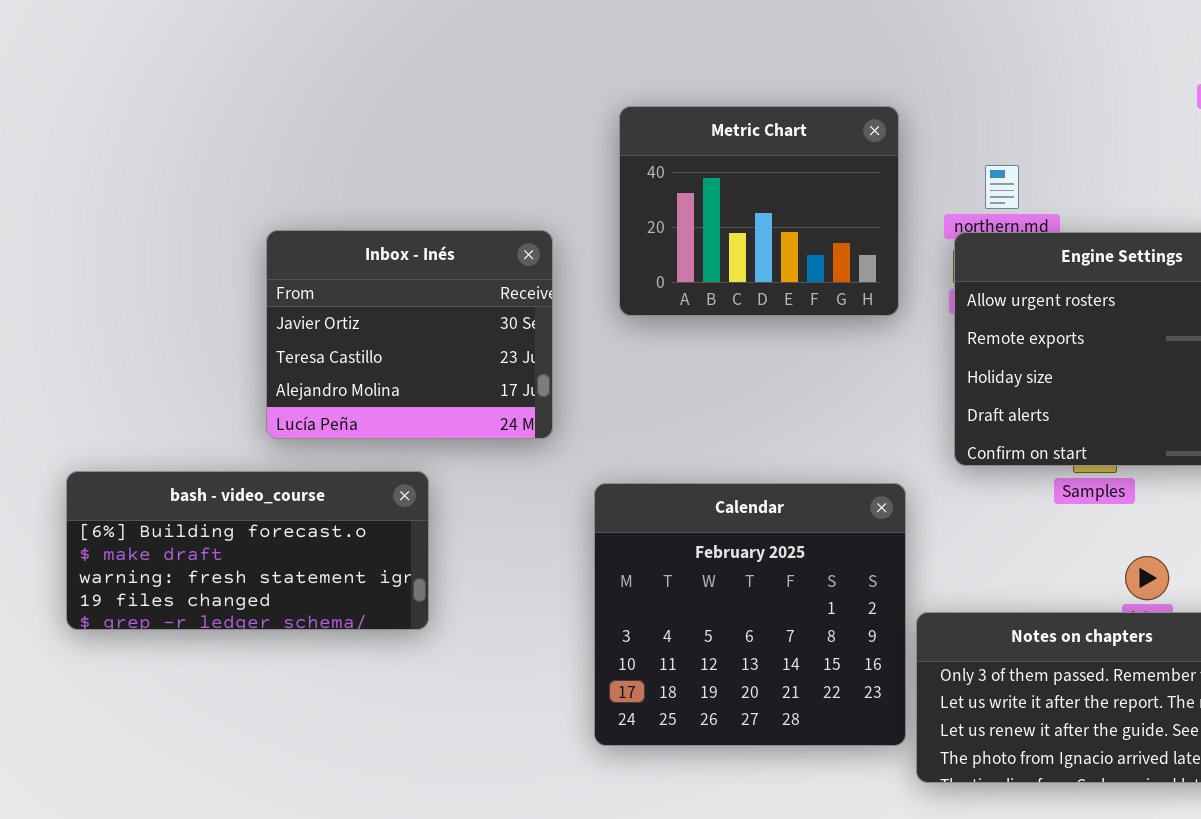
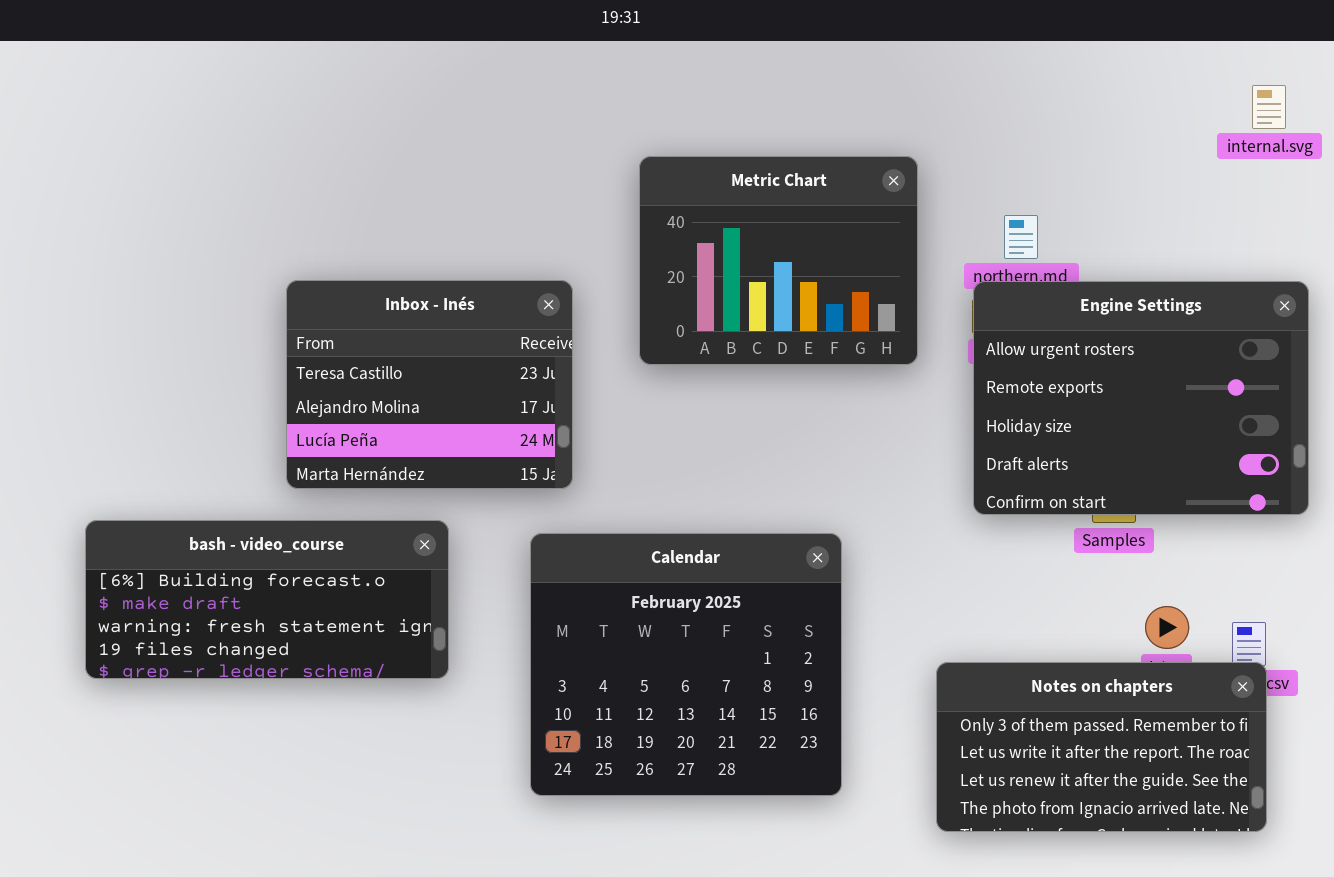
Inbox - Inés: [266,230,553,439] -> [286,280,573,489], scrolled down 1 row
Calendar: [594,483,906,746] -> [530,533,842,796], moved

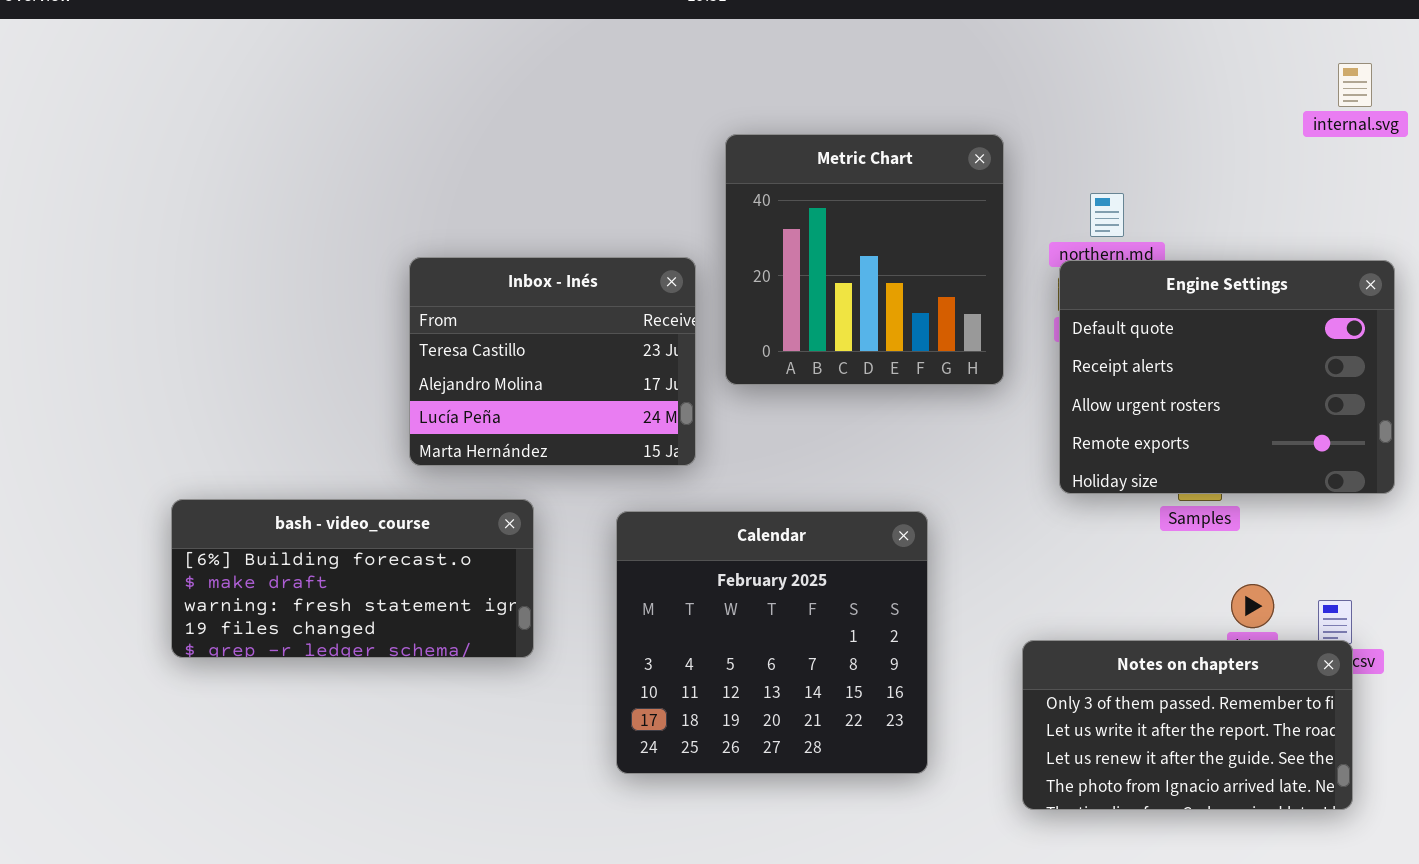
Metric Chart: [639,156,918,365] -> [725,134,1004,385], resized
Inbox - Inés: [286,280,573,489] -> [409,257,696,466], moved
Engine Settings: [973,281,1309,515] -> [1059,260,1395,494], scrolled up 2 rows

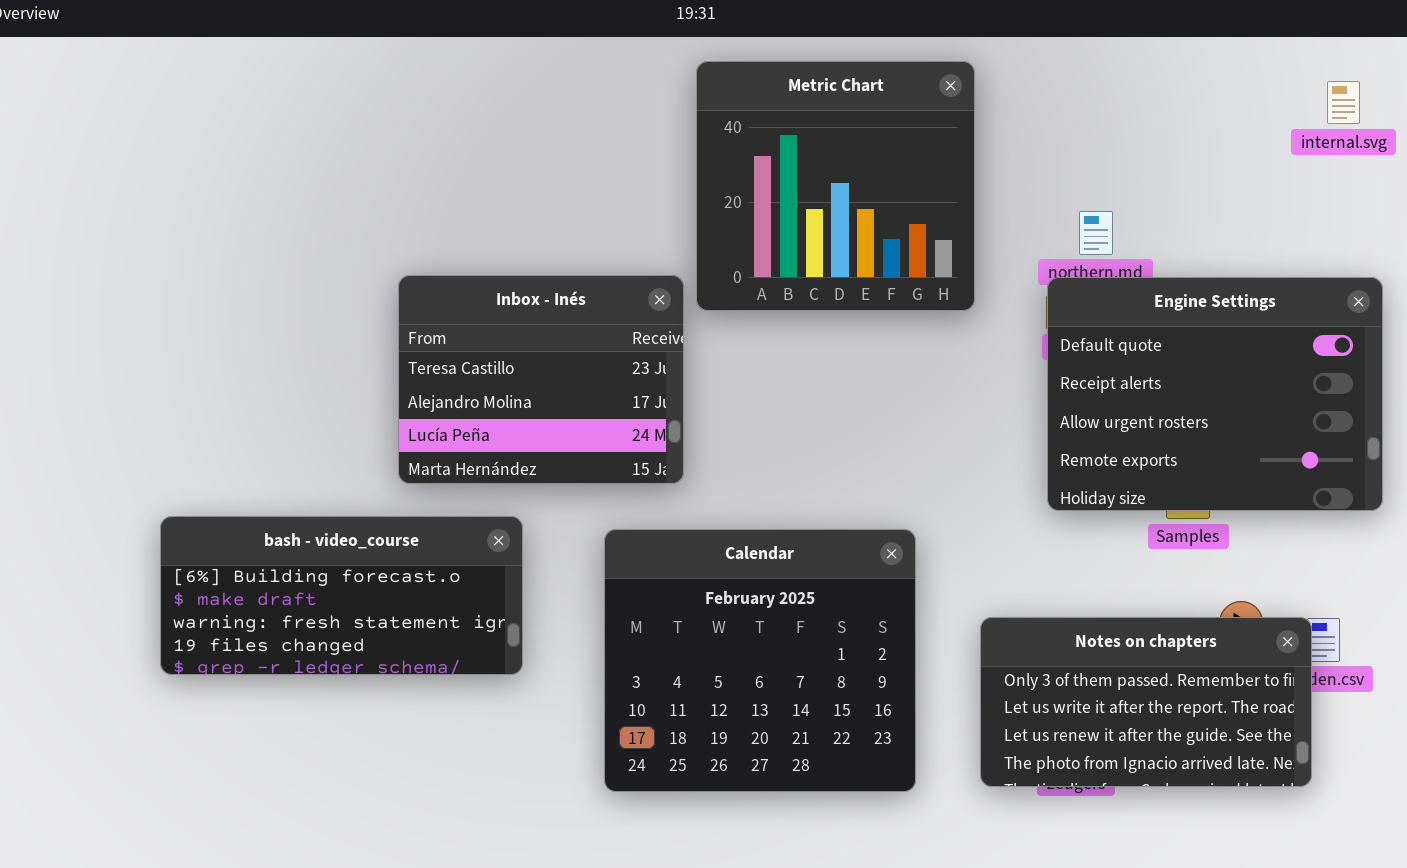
Metric Chart: [725,134,1004,385] -> [696,61,975,311], moved
Notes on chapters: [1022,640,1353,810] -> [980,617,1312,787], moved

